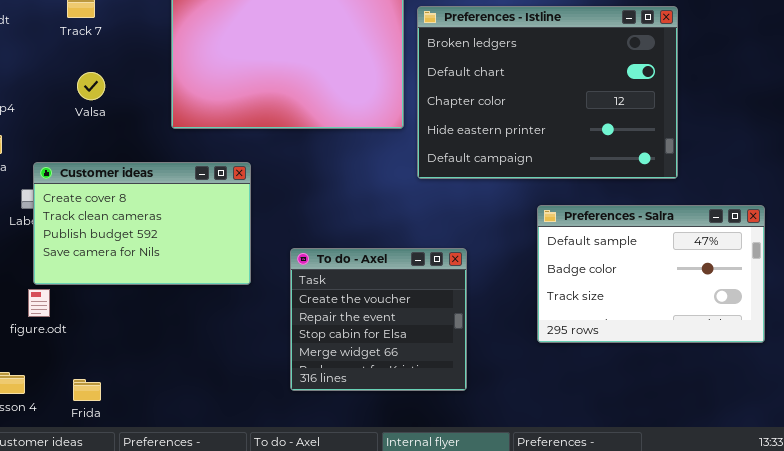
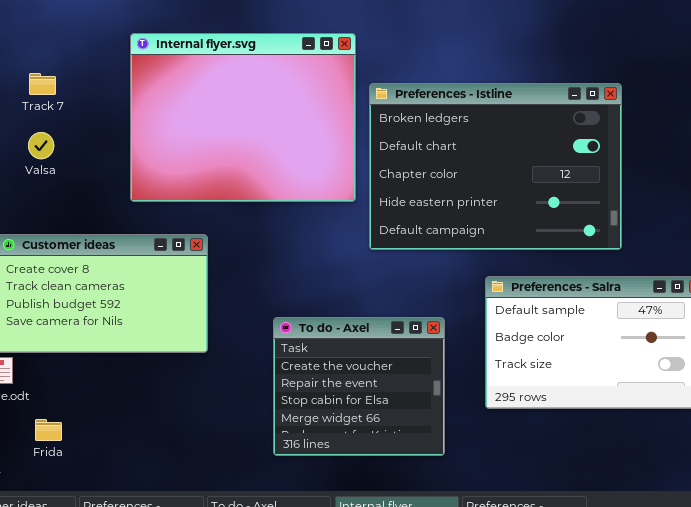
Valsa: [77,72,105,100] -> [28,132,54,159], moved
To do - Axel: [290,248,467,391] -> [273,317,445,456], moved
Frida: [73,379,101,401] -> [35,419,62,441], moved

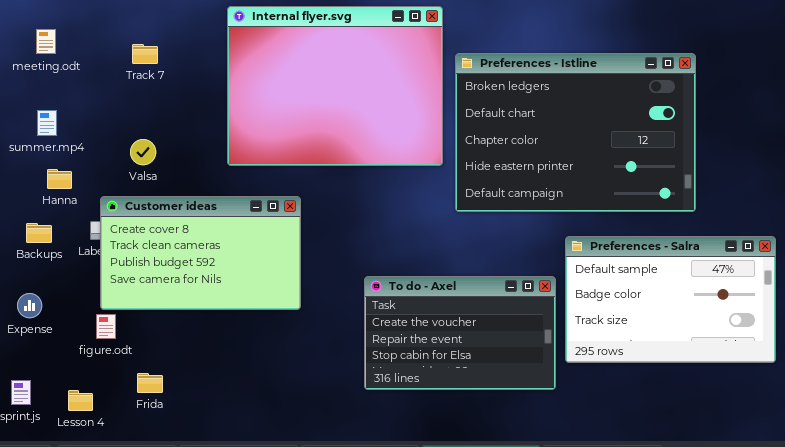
Valsa: [28,132,54,159] -> [130,139,156,165], moved
To do - Axel: [273,317,445,456] -> [364,276,556,390], resized

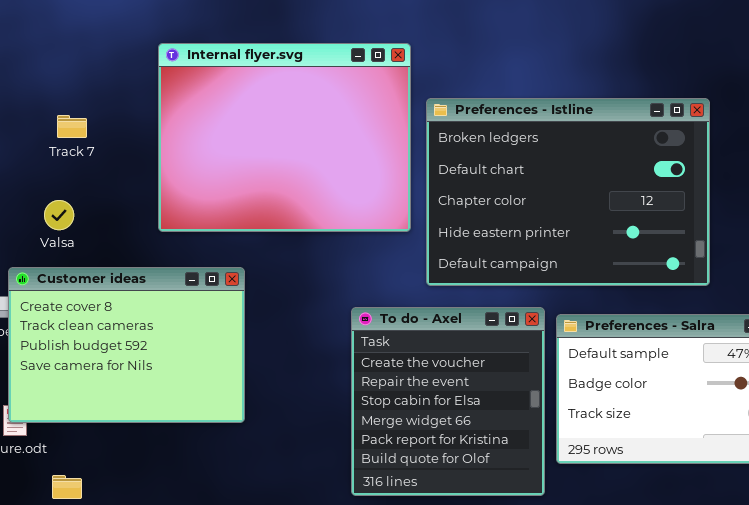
Track 7: [132,44,158,64] -> [57,115,87,138], moved
Customer ideas: [100,196,301,310] -> [8,267,245,423], resized
To do - Axel: [364,276,556,390] -> [351,307,545,496], resized

